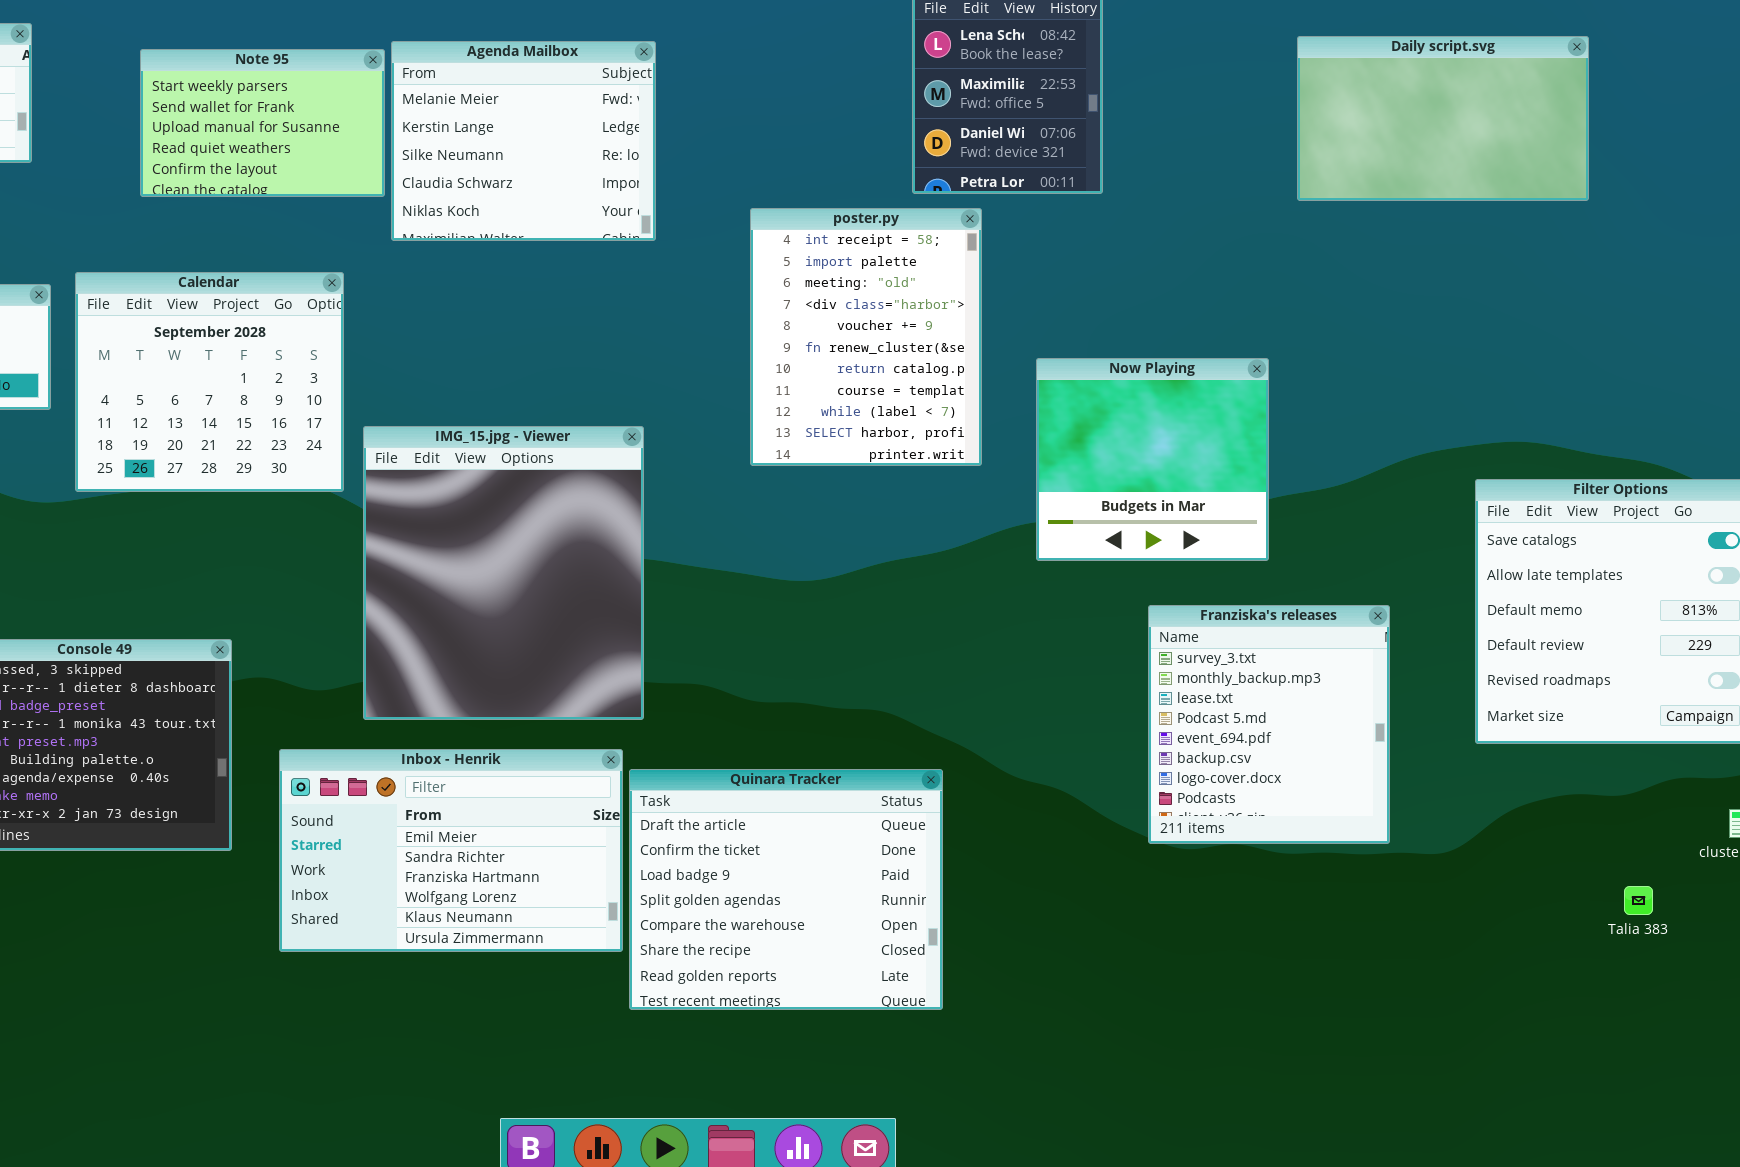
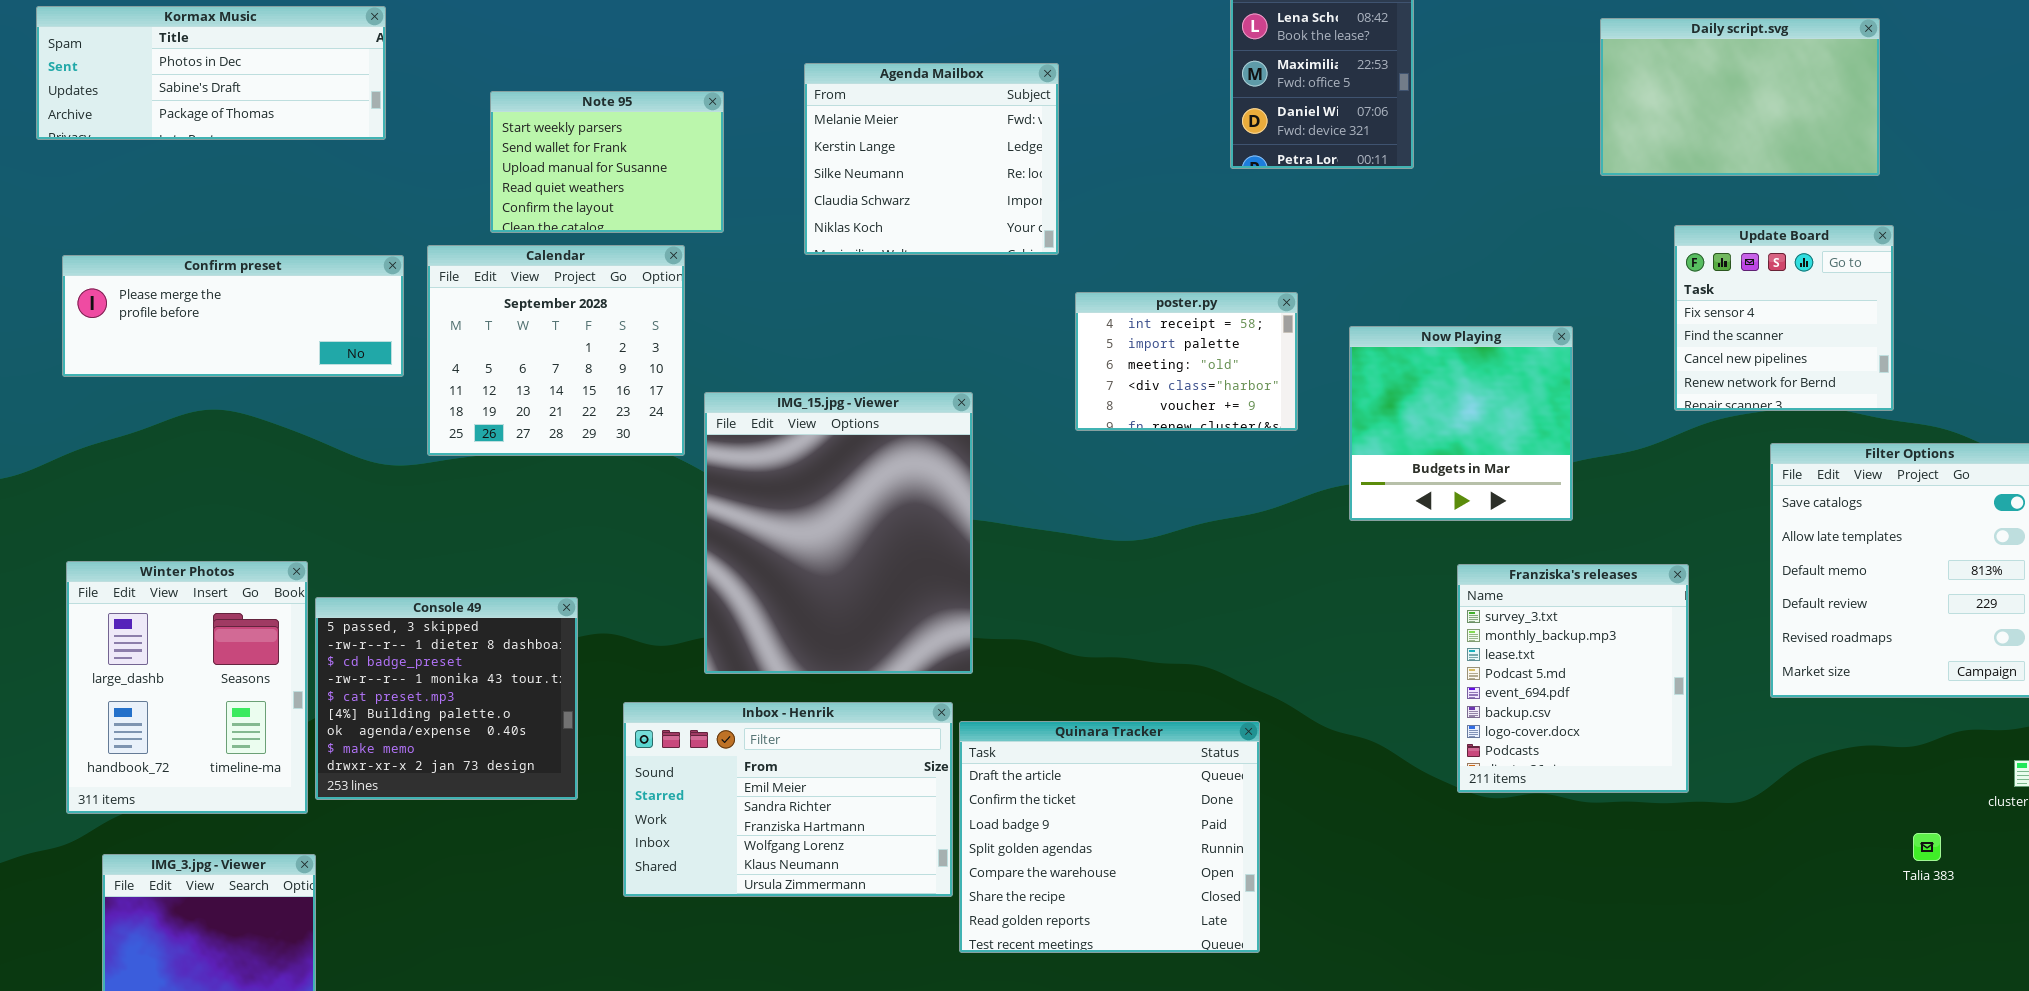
Agenda Mailbox: [391,41,656,241] -> [804,63,1059,255], moved
Note 95: [140,49,385,197] -> [490,91,724,233], moved
poster.py: [750,208,982,466] -> [1075,292,1298,431], resized
Update Board: none -> [1674,225,1894,411], opened

